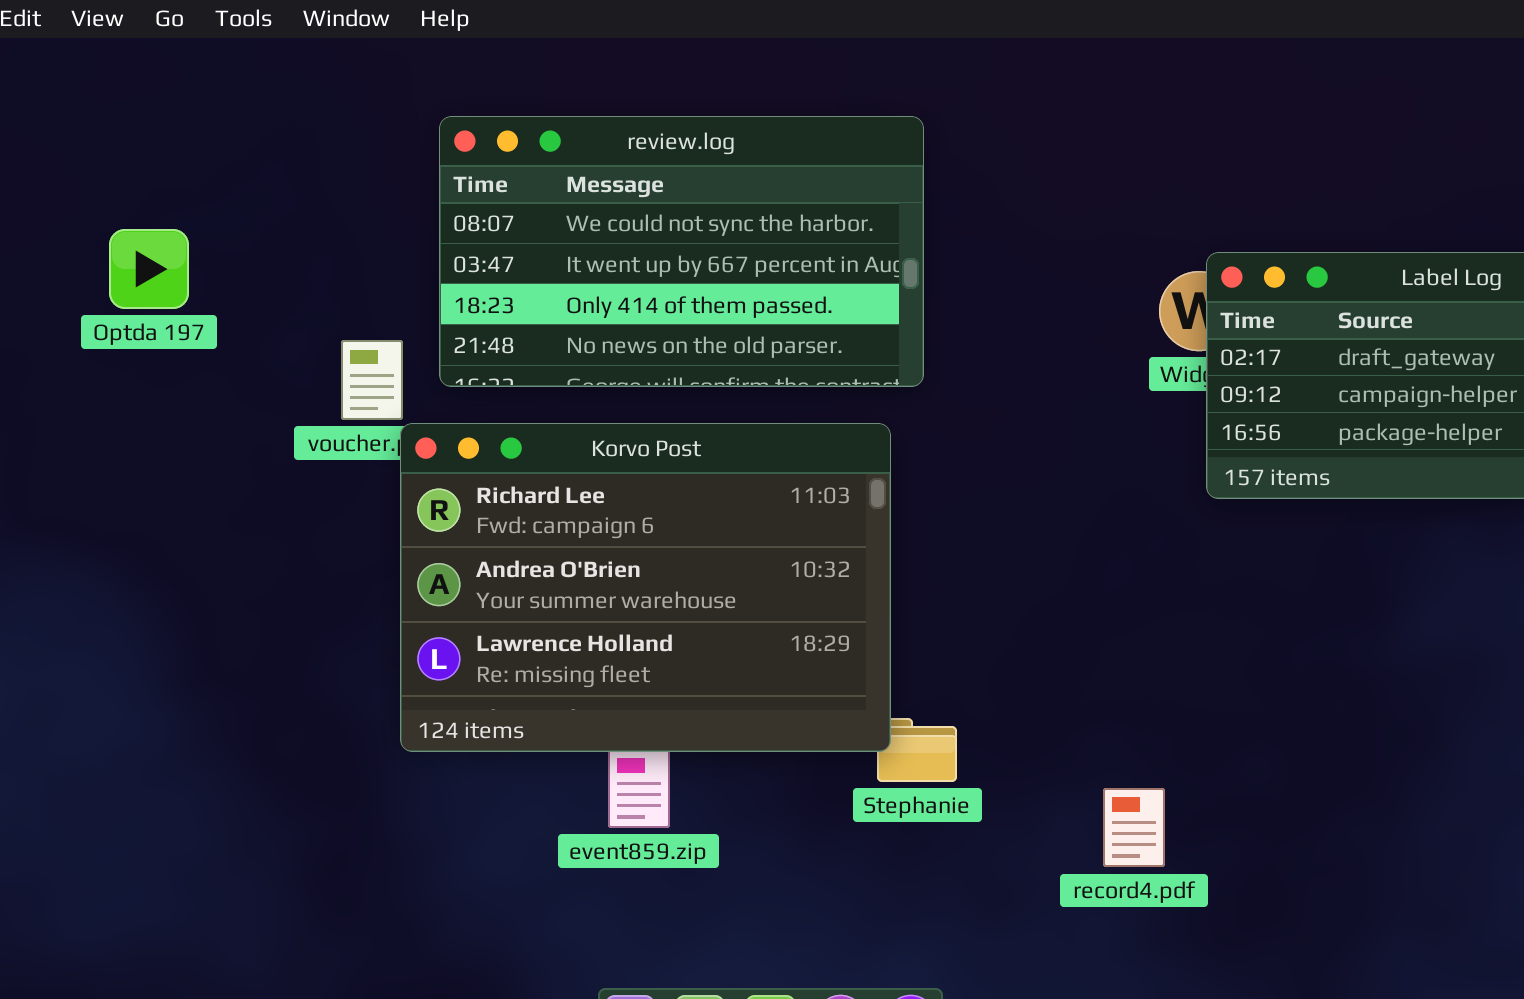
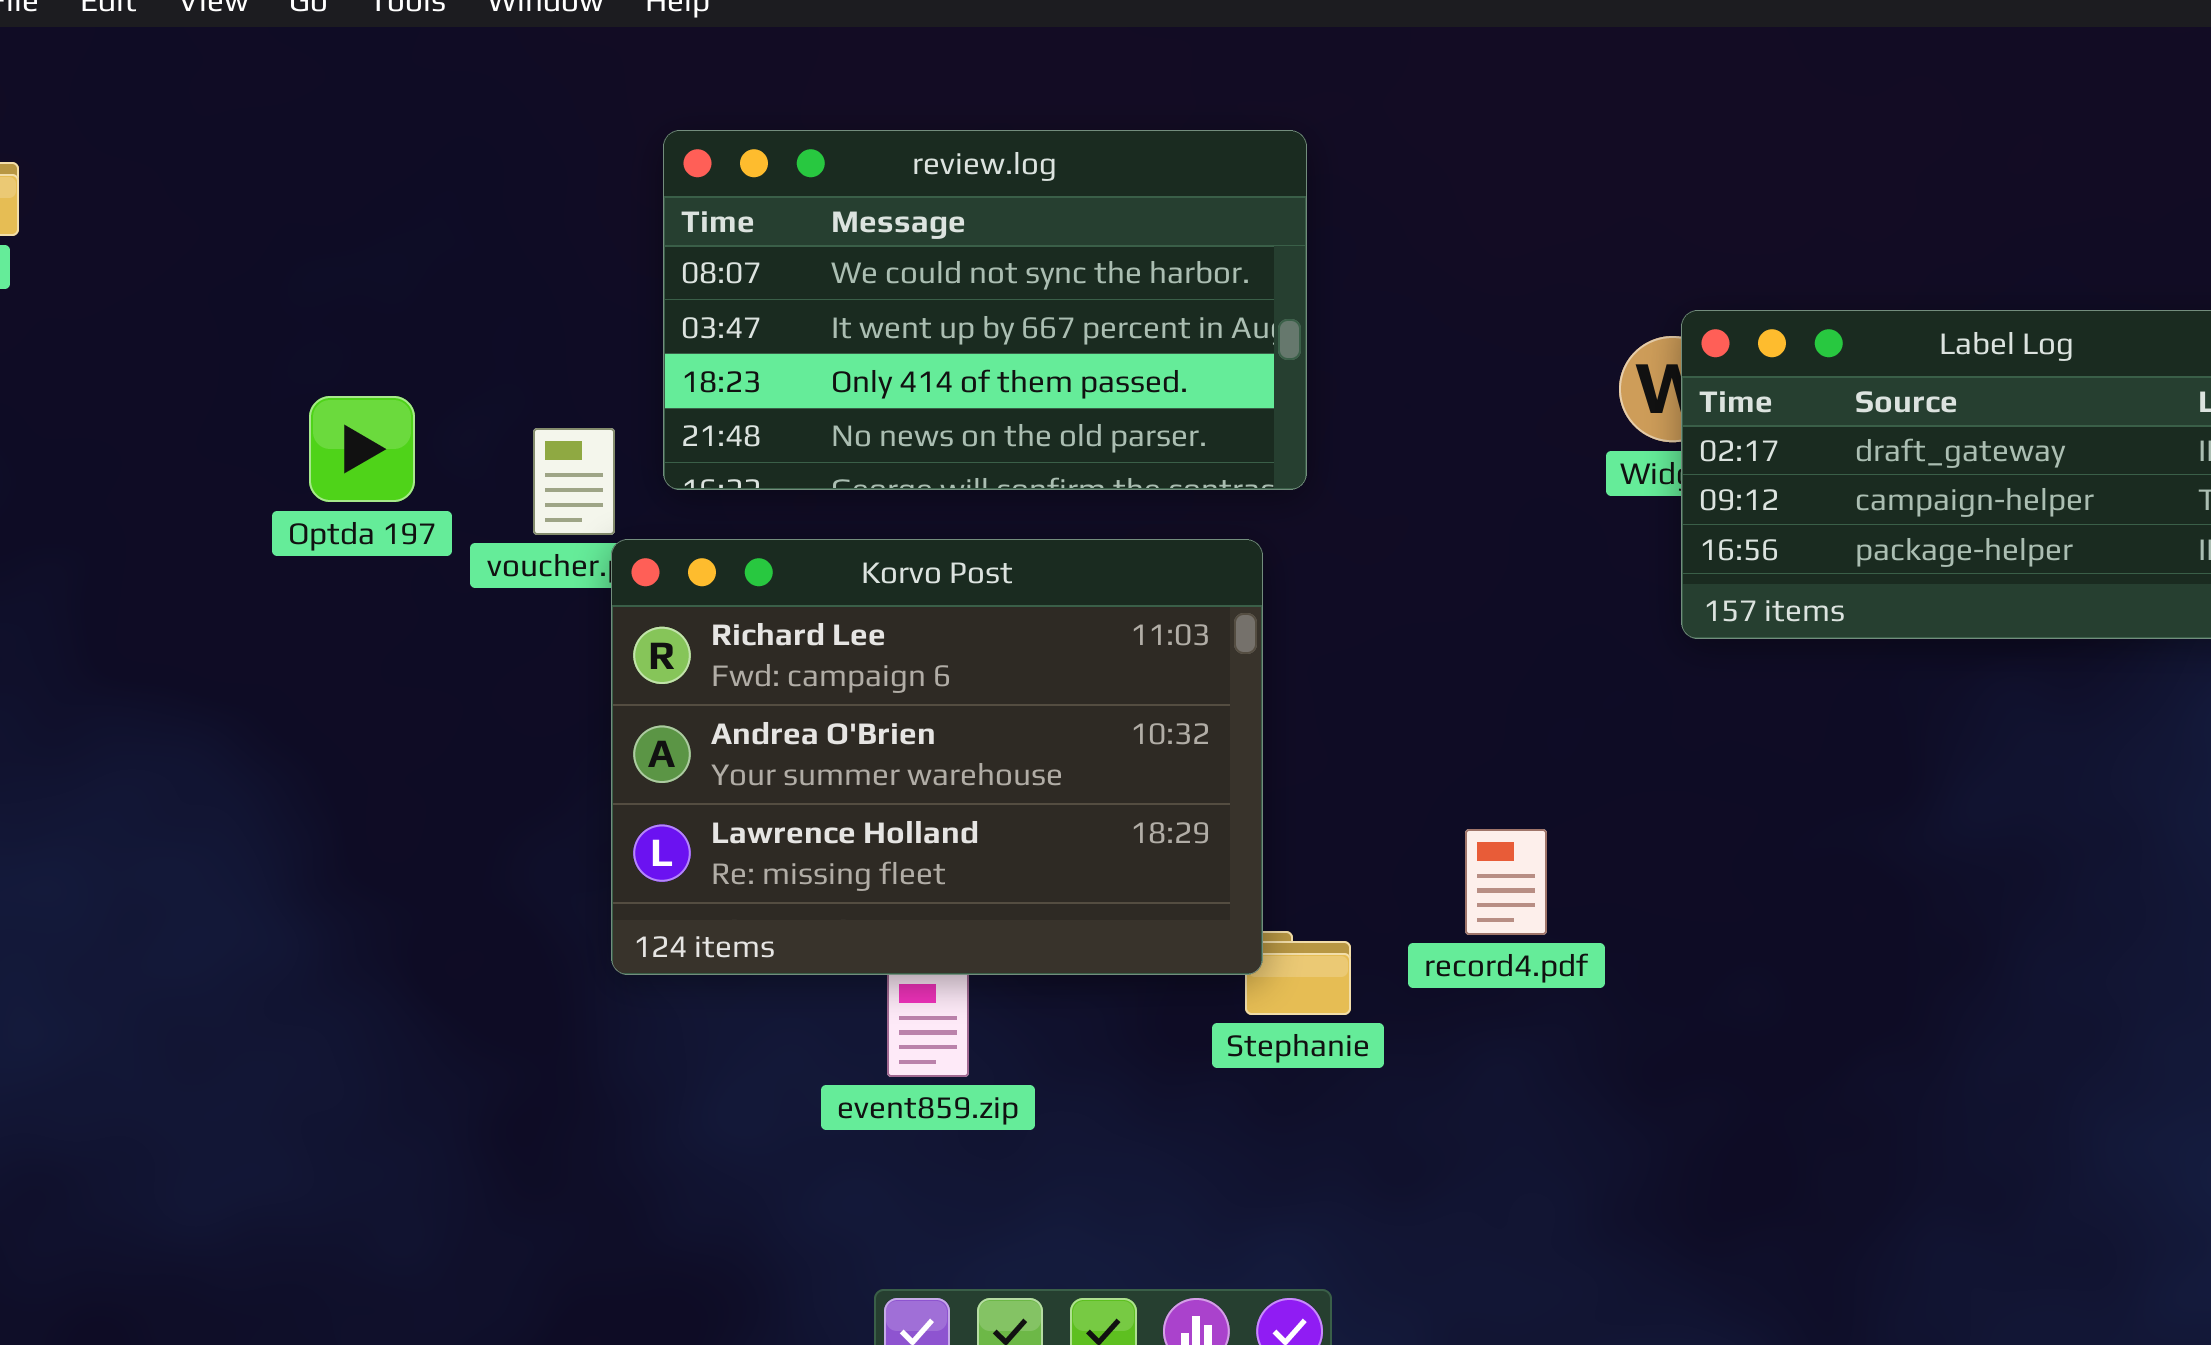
Optda 197: [109,229,189,309] -> [309,396,415,502], moved
record4.pdf: [1103,788,1165,867] -> [1465,829,1547,935], moved

